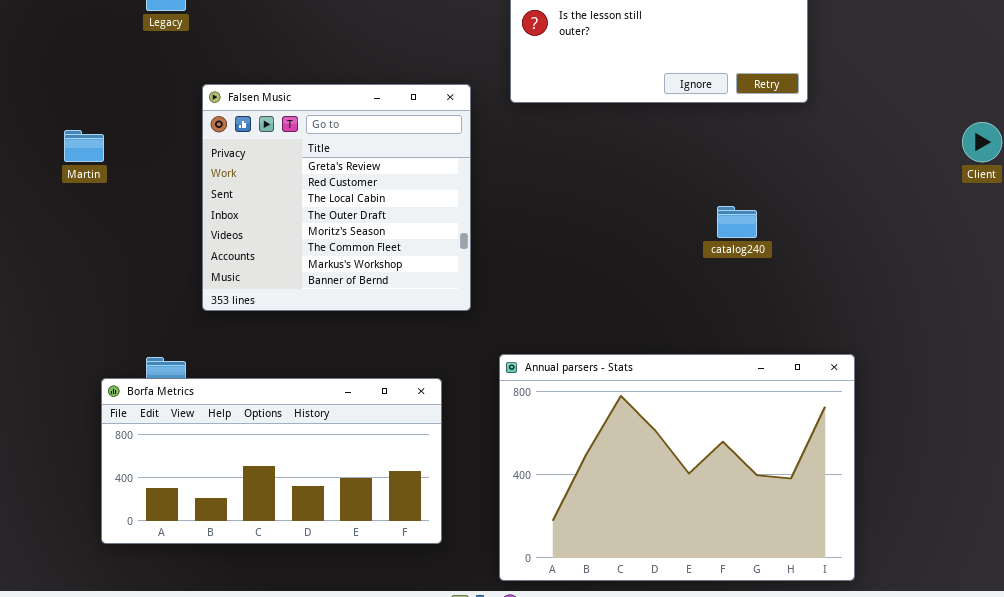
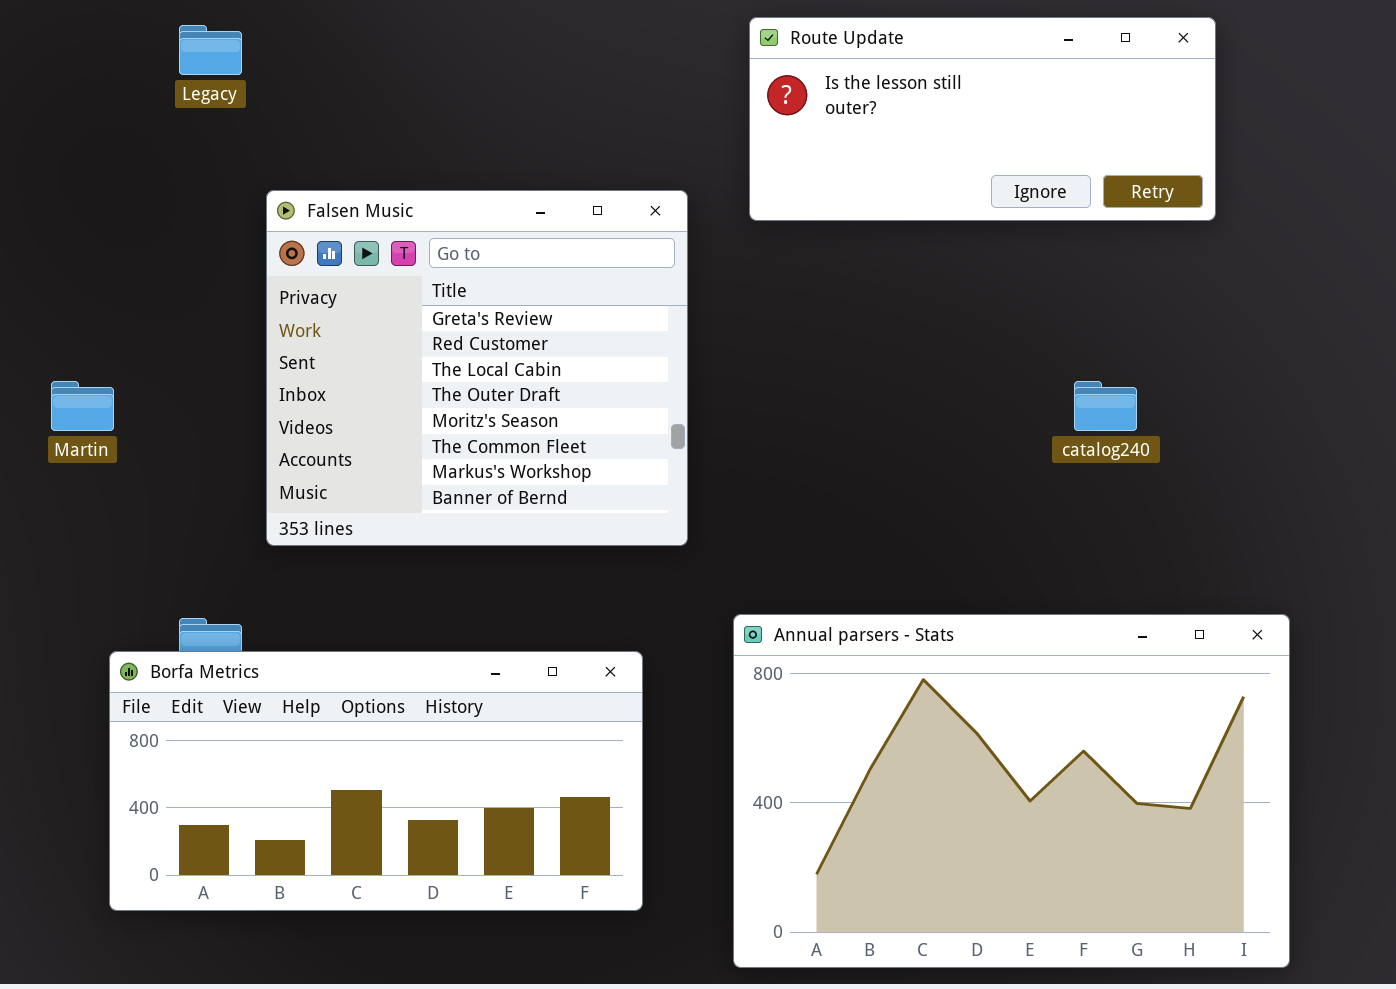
Martin: [64,130,104,162] -> [51,381,114,431], moved

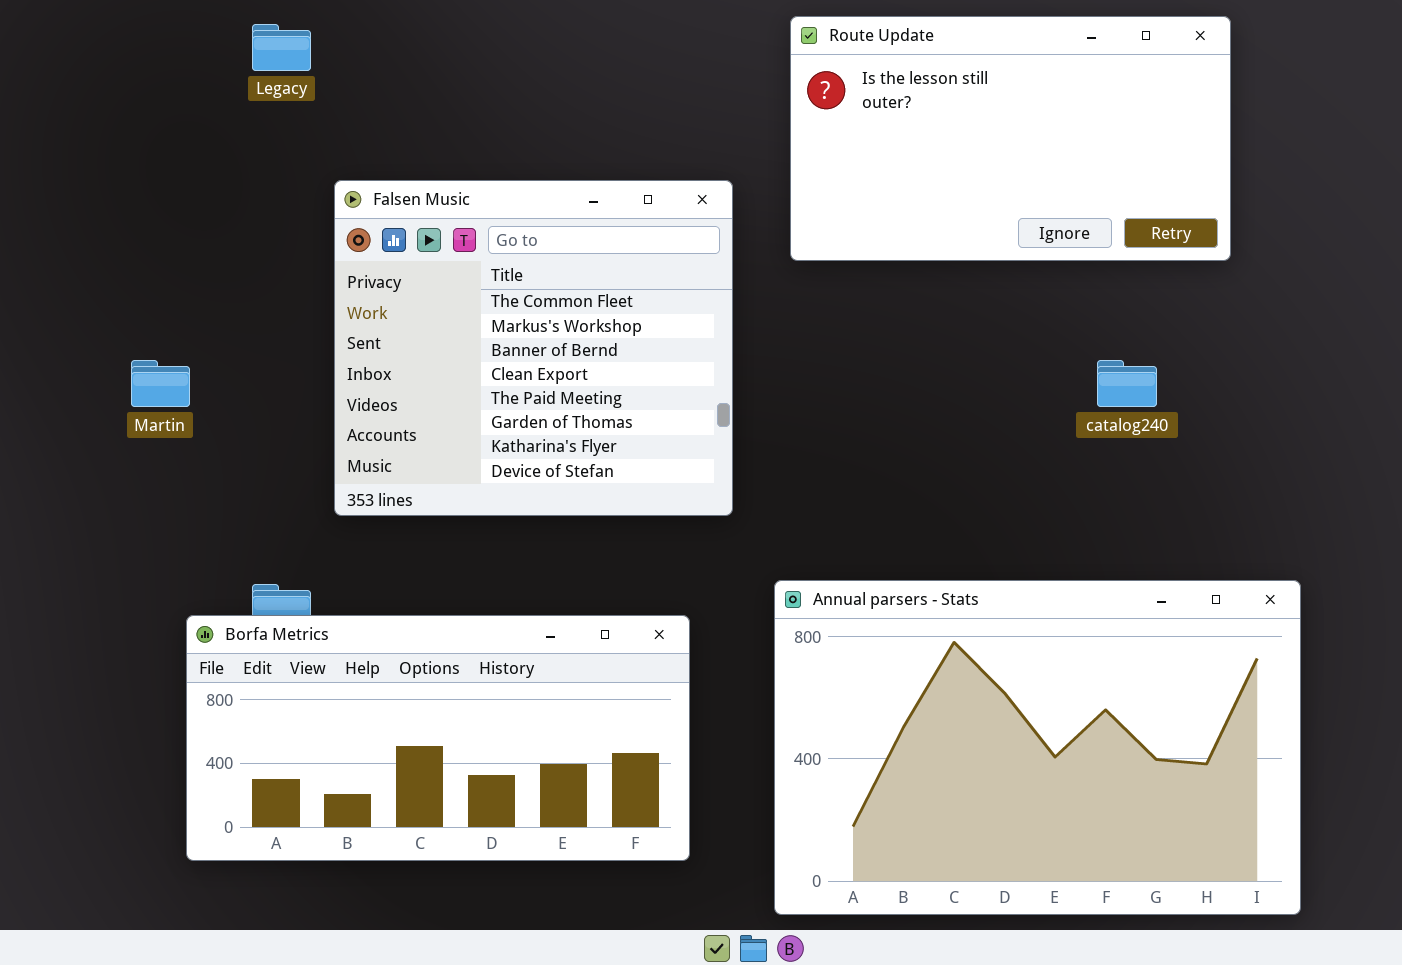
Route Update: [749,17,1216,221] -> [790,16,1231,261], resized
Falsen Music: [266,190,688,546] -> [334,180,733,516], scrolled down 5 rows

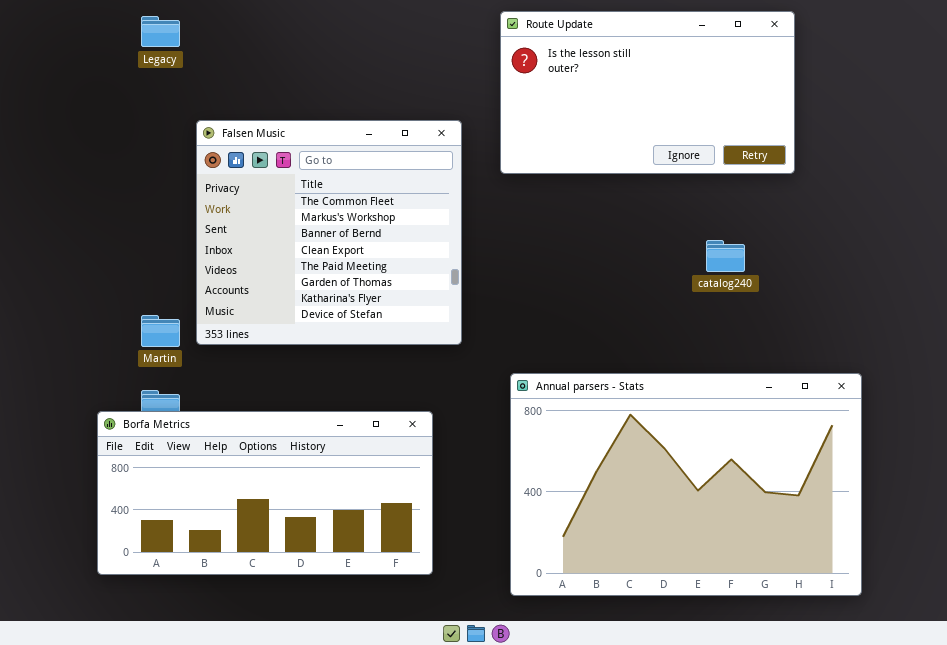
Martin: [131,360,190,407] -> [141,315,180,347], moved
Annual parsers - Stats: [774,580,1301,915] -> [510,373,862,596], moved

